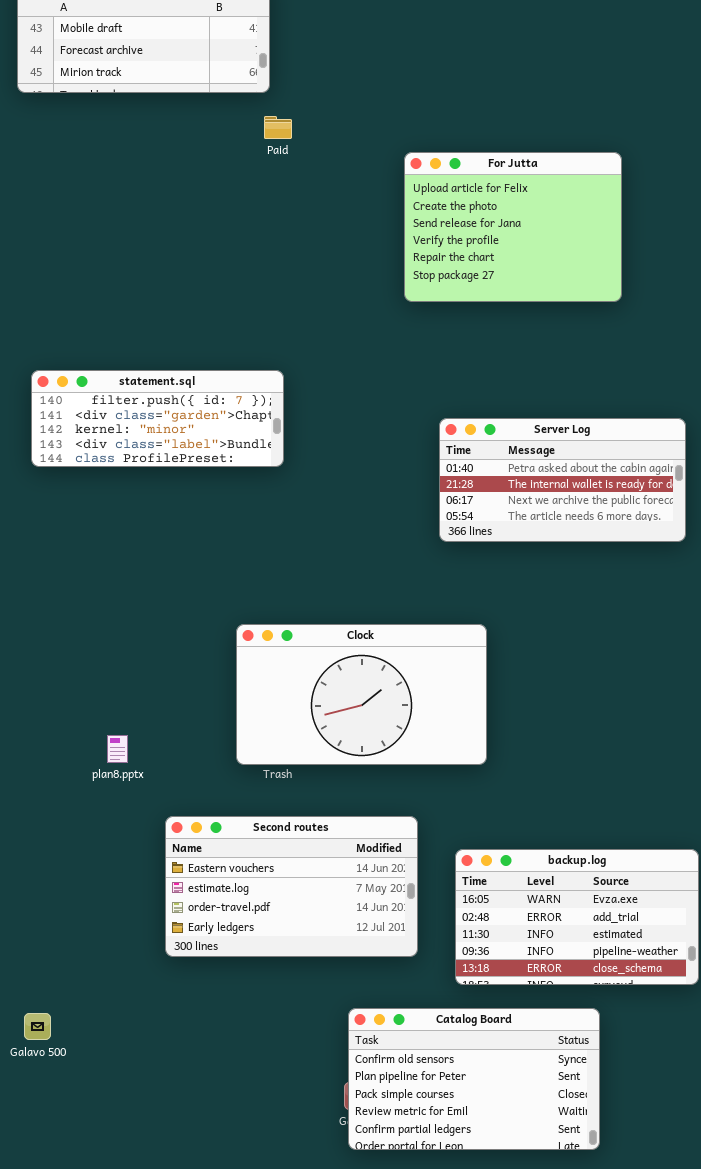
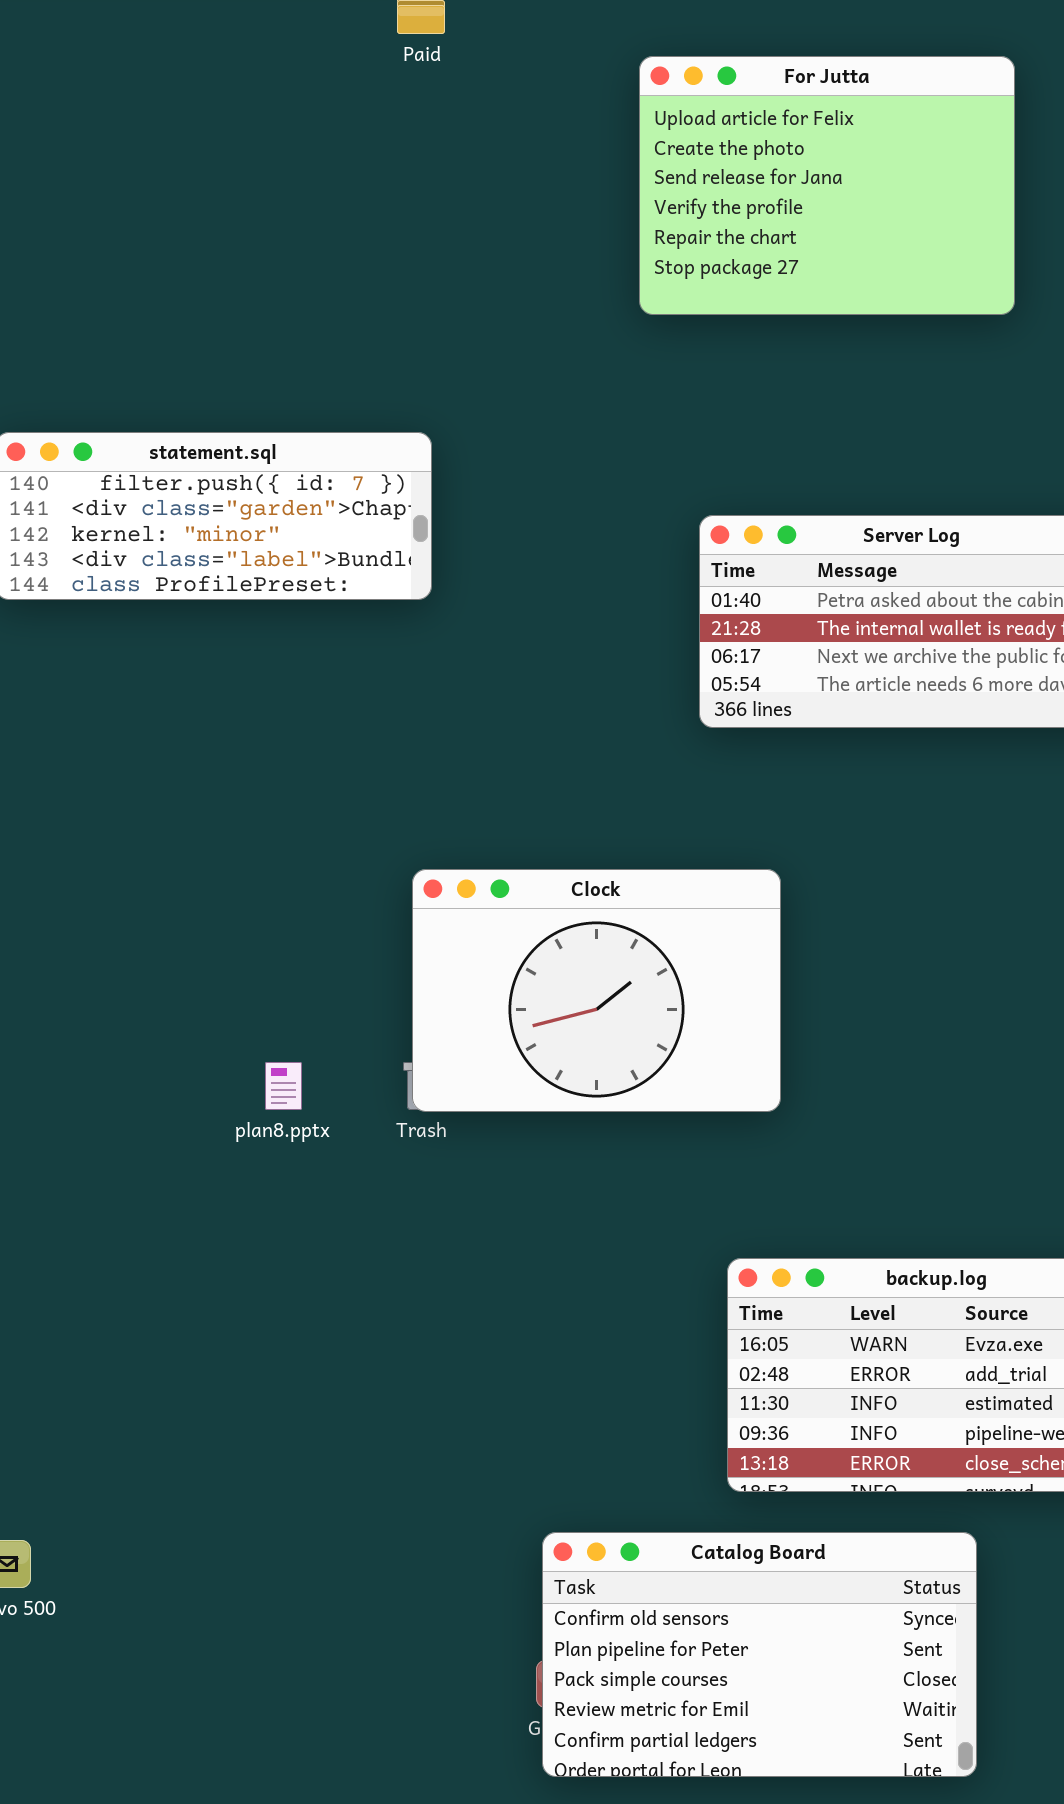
Clock: [236,624,487,765] -> [412,869,781,1112], resized
plan8.pptx: [107,735,128,763] -> [265,1062,302,1110], moved
Second routes: [165,816,418,957] -> none, closed

